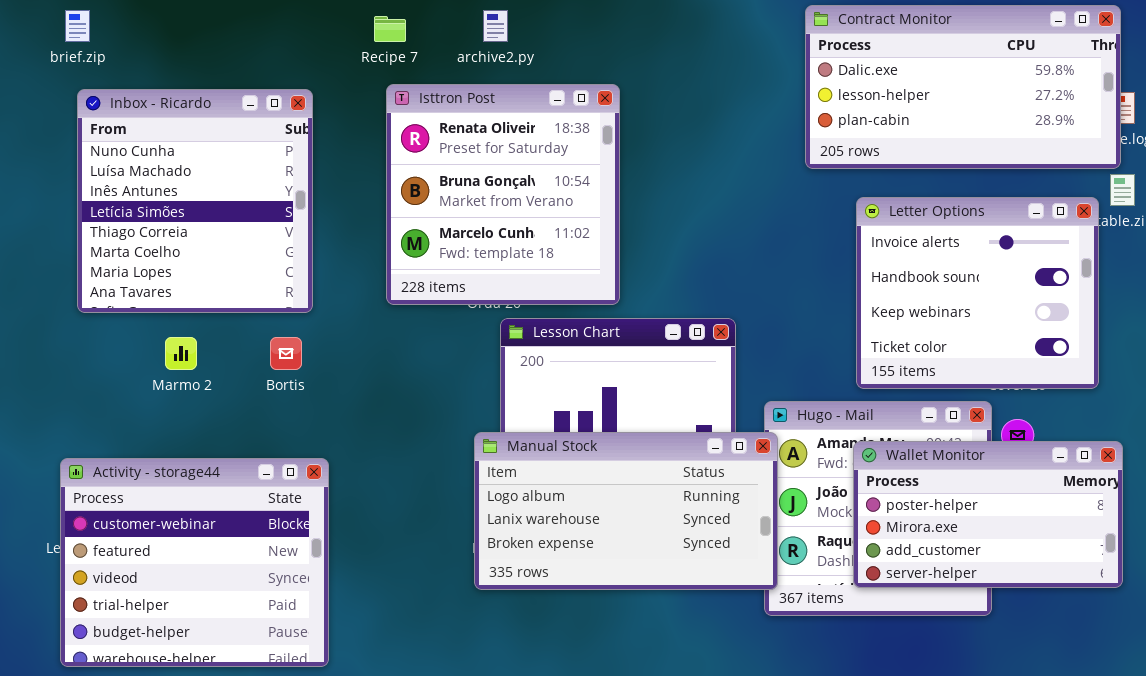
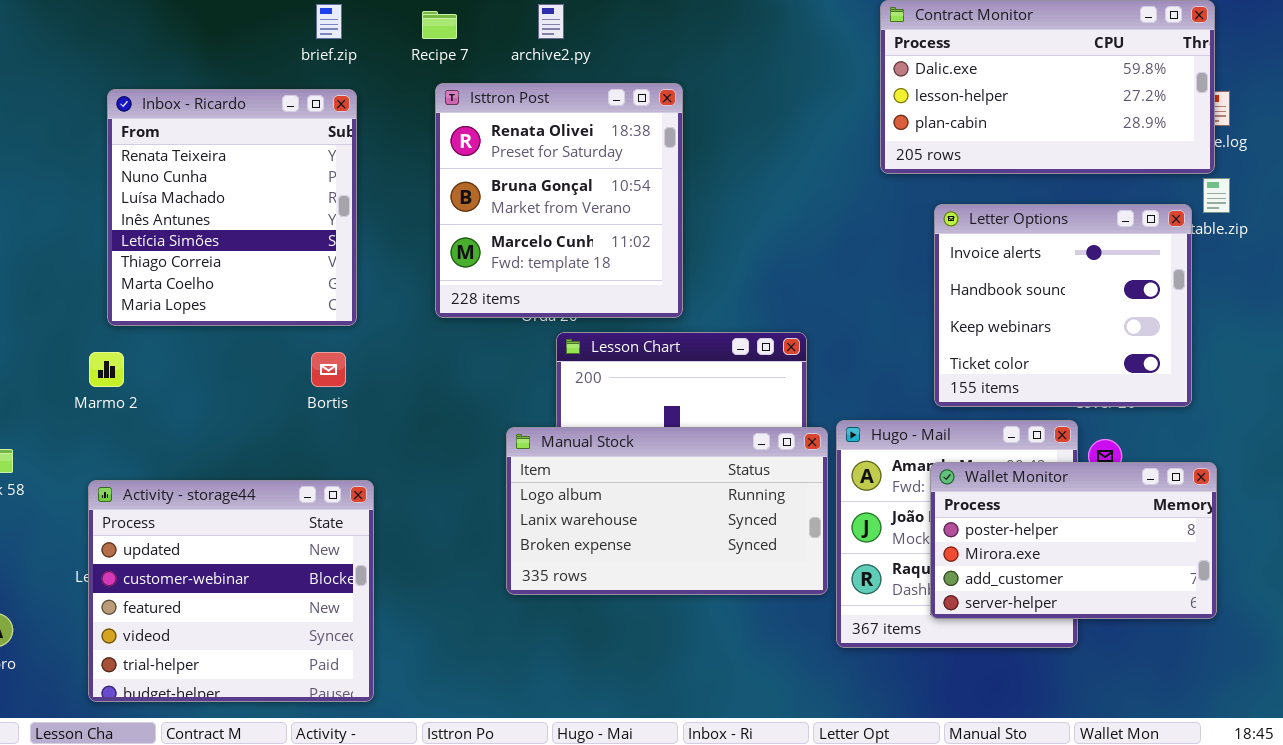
brief.zip: [65,10,90,42] -> [316,4,342,39], moved
Inbox - Ricardo: [77,89,313,313] -> [107,89,357,326], scrolled up 1 row
Marmo 2: [165,337,197,370] -> [89,352,124,387], moved
Manual Stock: [474,432,778,590] -> [506,427,828,595], moved
Activity - storage44: [60,458,329,667] -> [88,480,374,702], scrolled up 1 row

